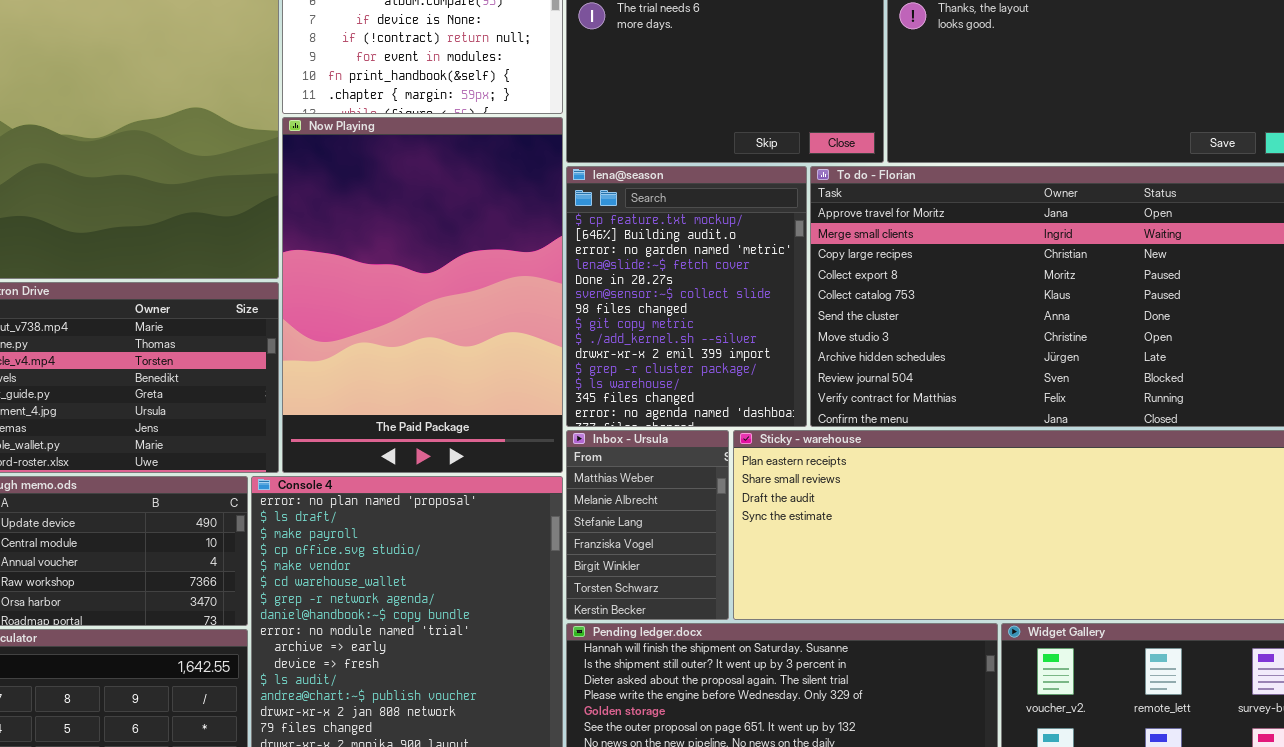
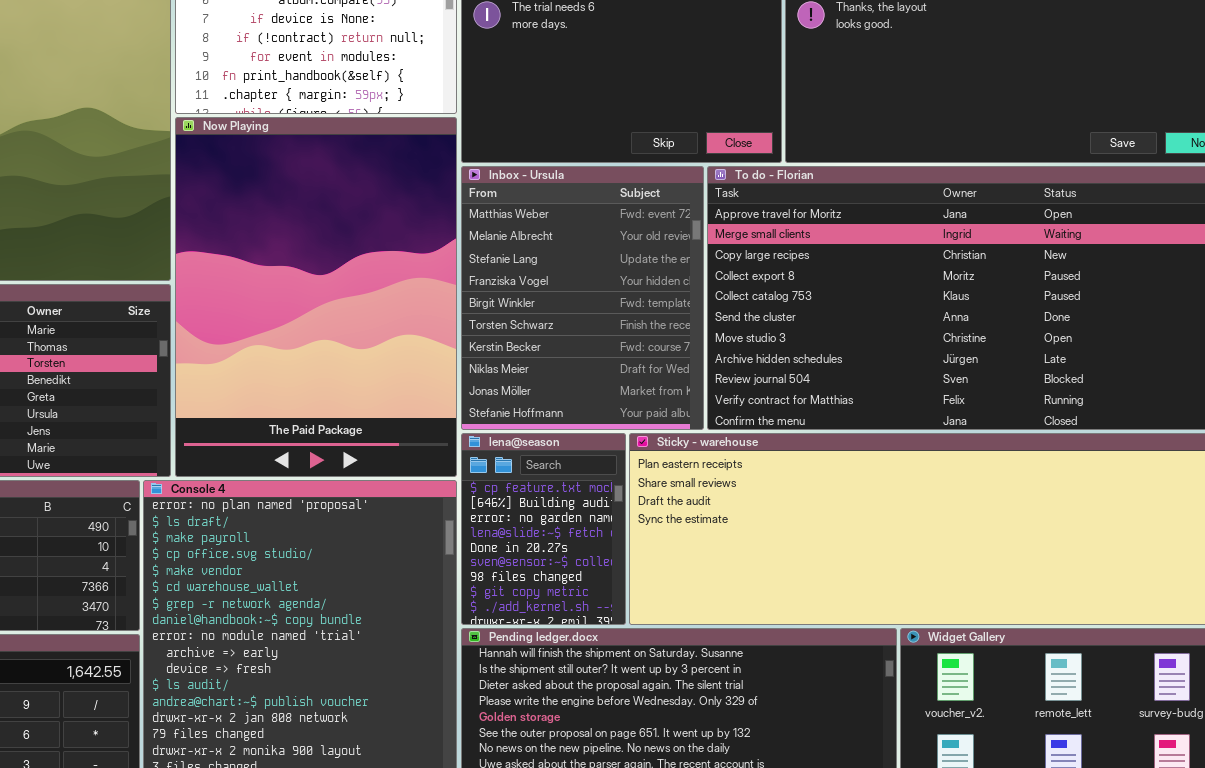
lena@season: [566,166,807,427] -> [461,433,626,625], moved, resized
Inbox - Ursula: [566,430,729,620] -> [461,166,704,430], moved, resized

